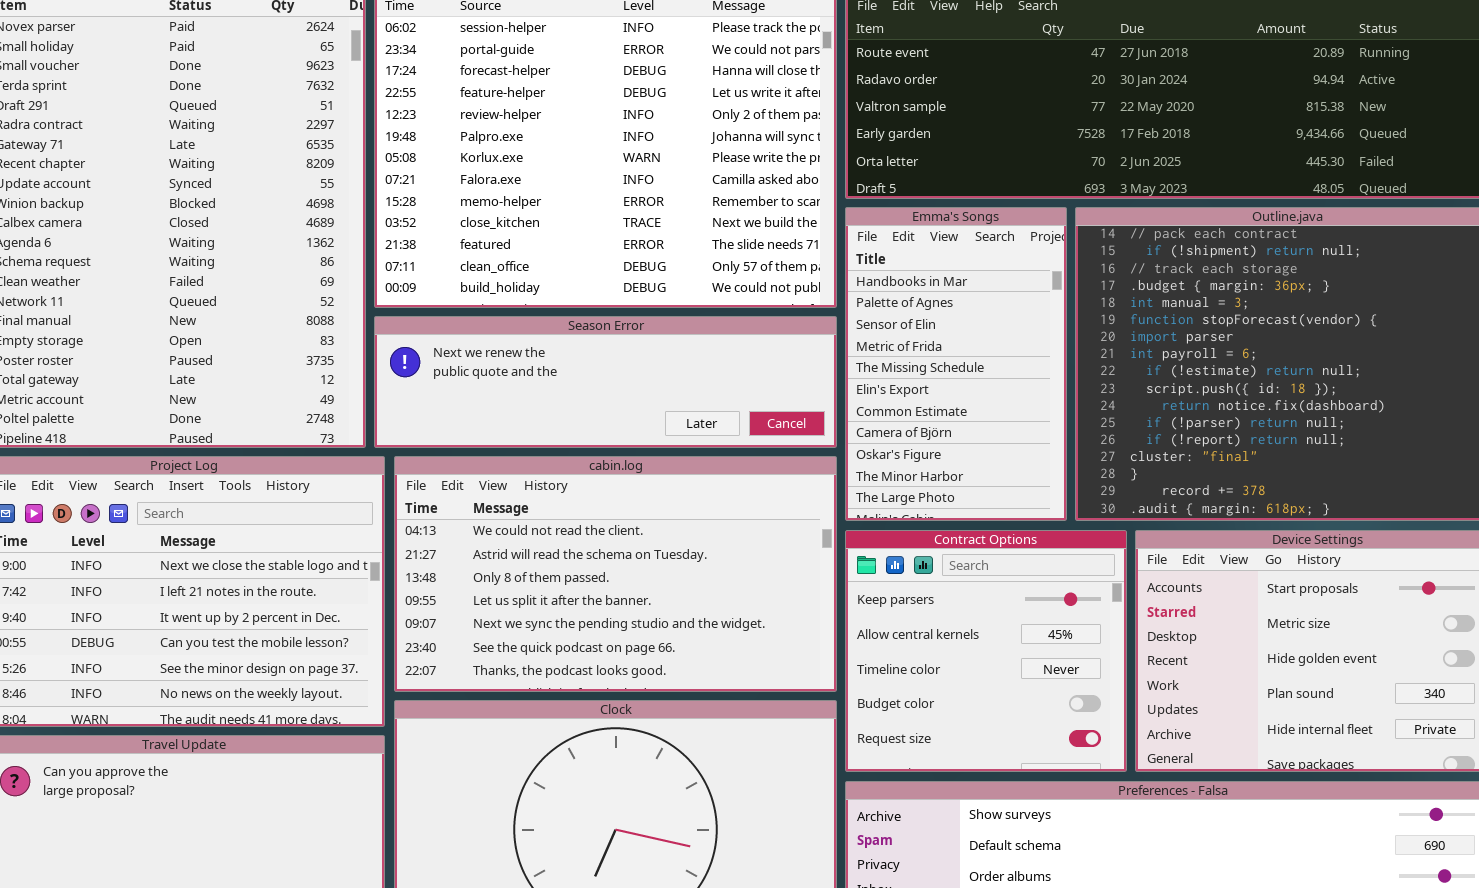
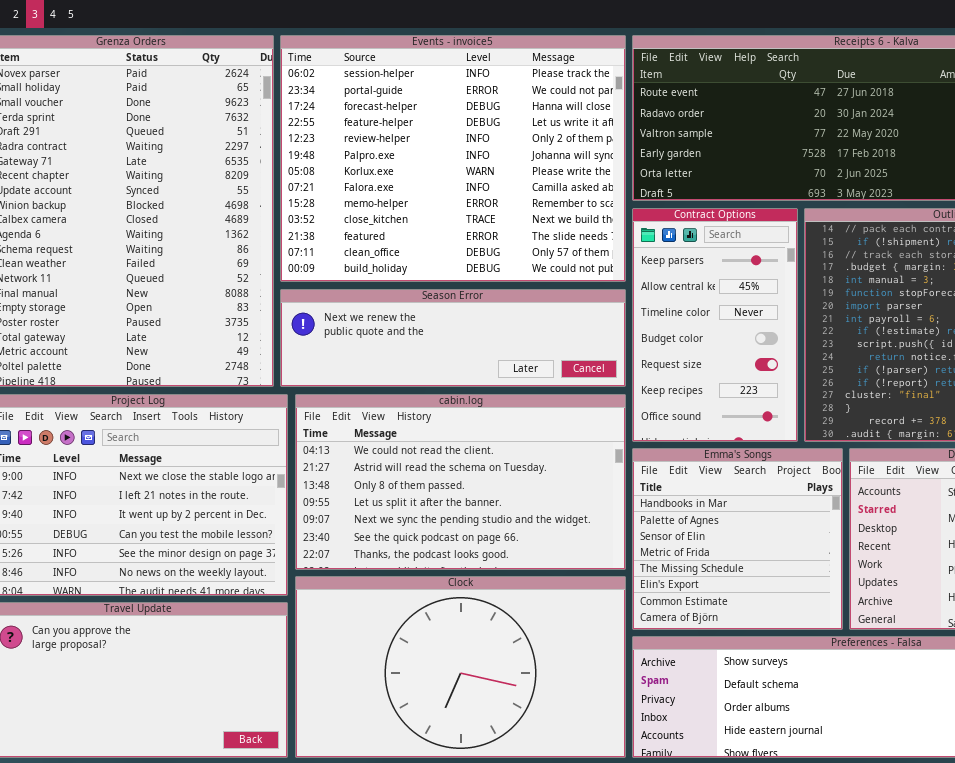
Emma's Songs: [845,207,1067,521] -> [632,448,843,630], moved, resized
Contract Options: [845,530,1127,772] -> [632,208,798,442], moved, resized

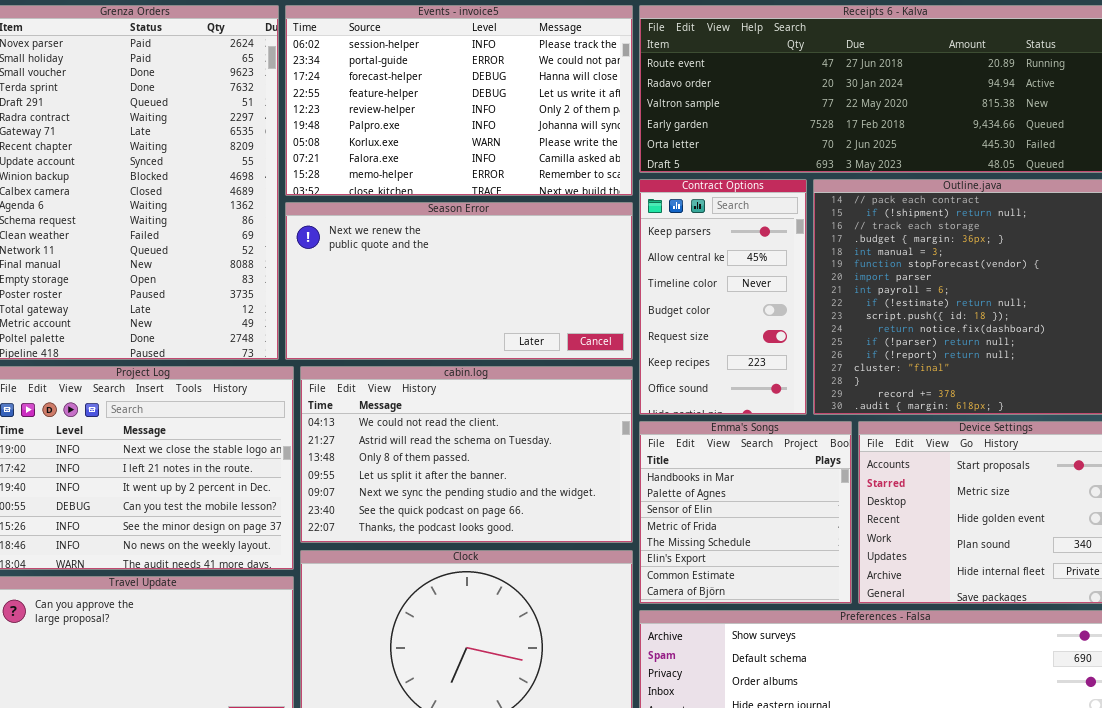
Events - invoice5: [280,35,626,282] -> [285,5,633,196], resized
Season Error: [280,289,626,387] -> [285,202,633,360], resized

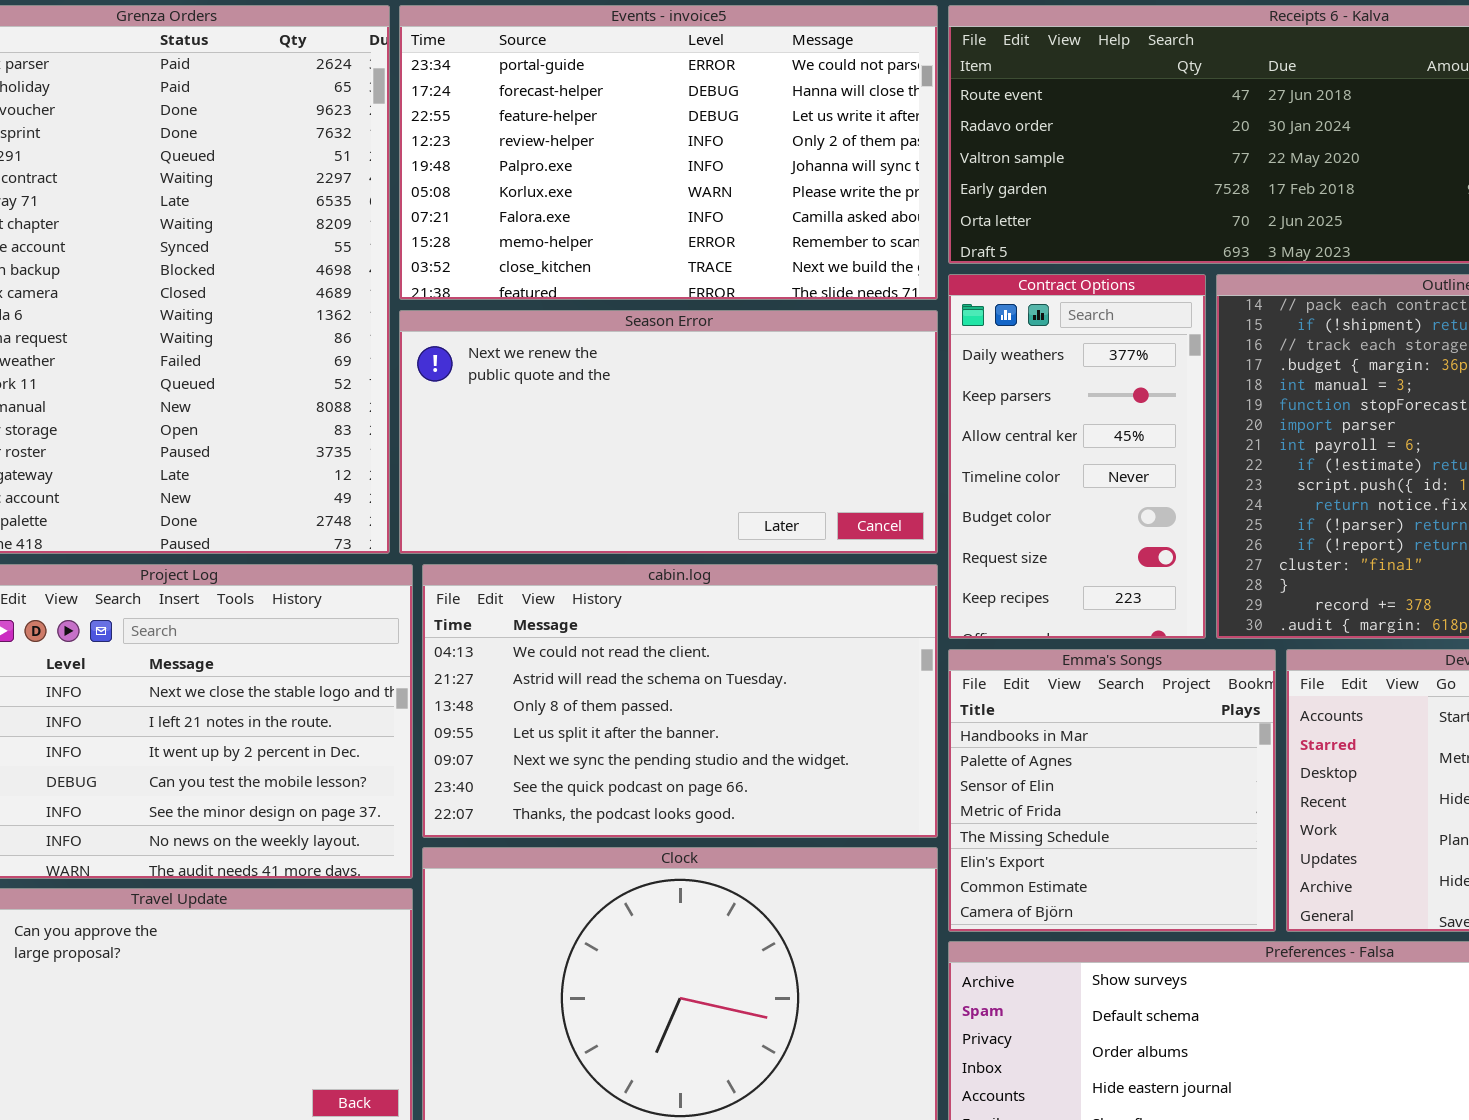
Events - invoice5: [285,5,633,196] -> [399,5,938,300], scrolled down 1 row
Contract Options: [639,179,807,415] -> [948,274,1206,639], scrolled up 1 row

